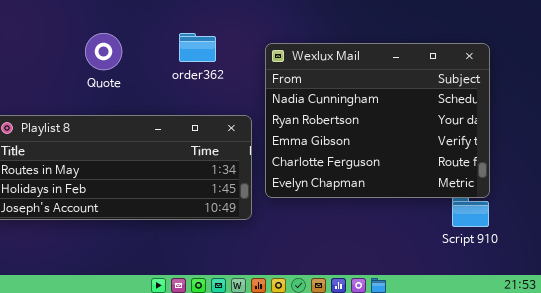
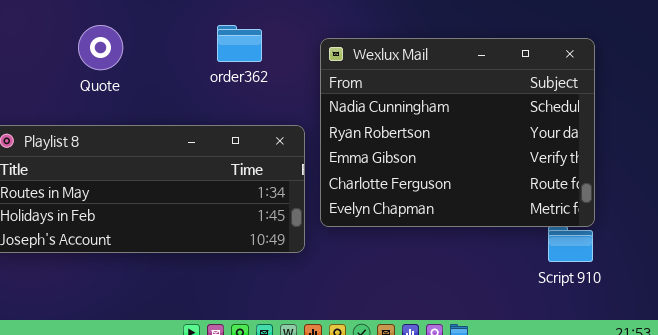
Quote: [85,33,122,70] -> [78,25,123,70], moved

